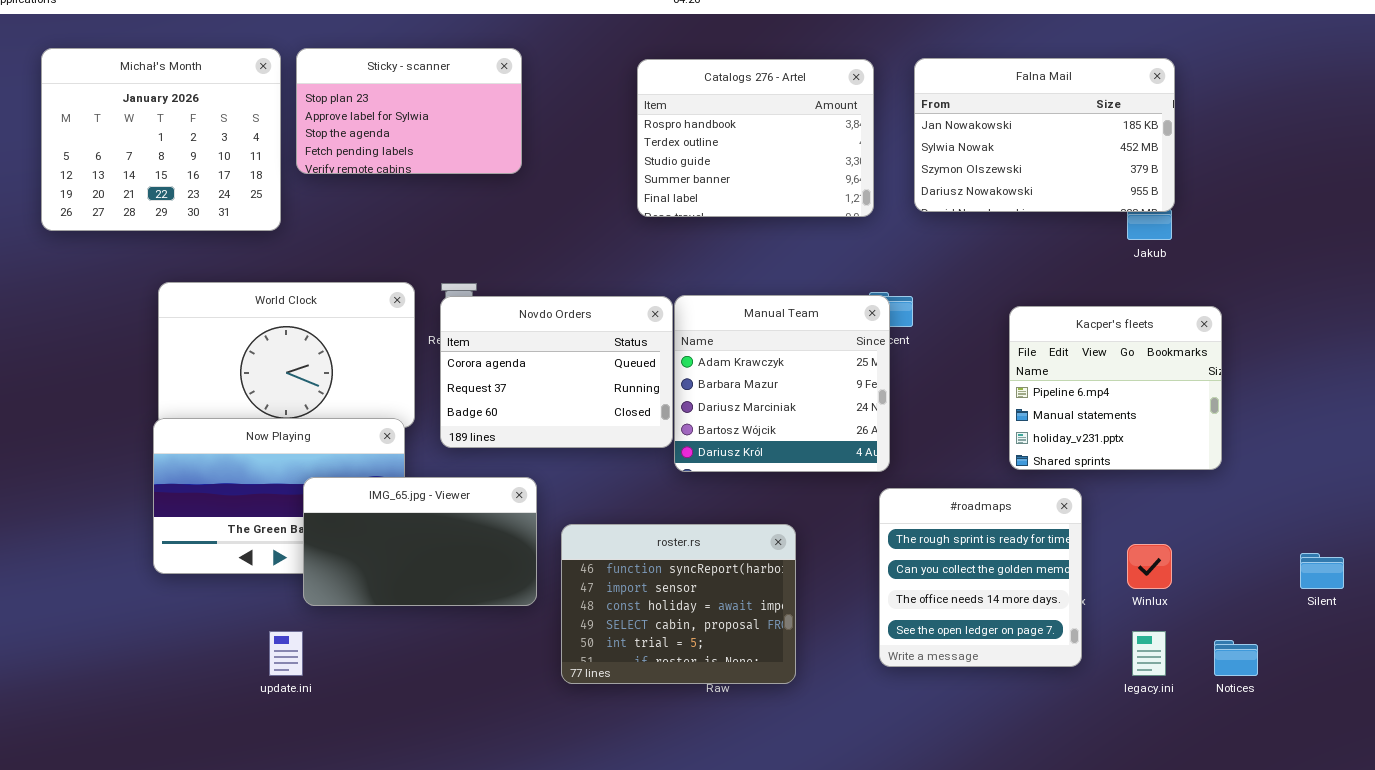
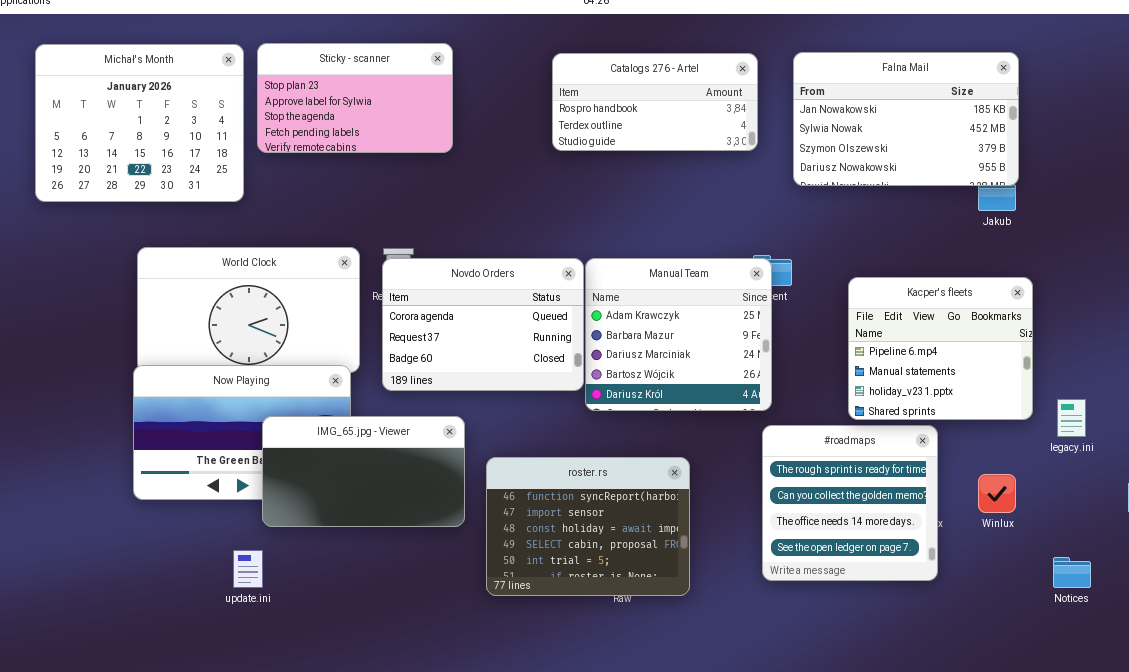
Catalogs 276 - Artel: [637,59,874,217] -> [552,53,758,151], resized
Kacper's fleets: [1009,306,1222,470] -> [848,277,1033,420], moved
legacy.ini: [1132,631,1166,676] -> [1057,399,1086,437], moved

